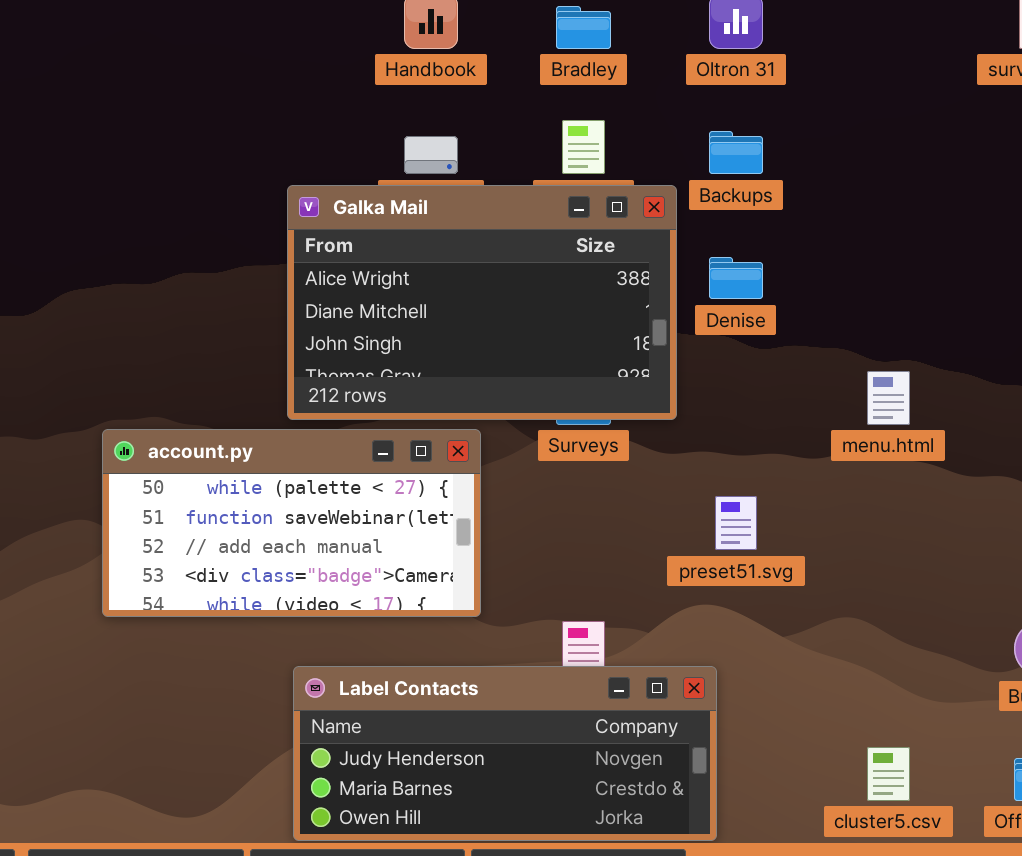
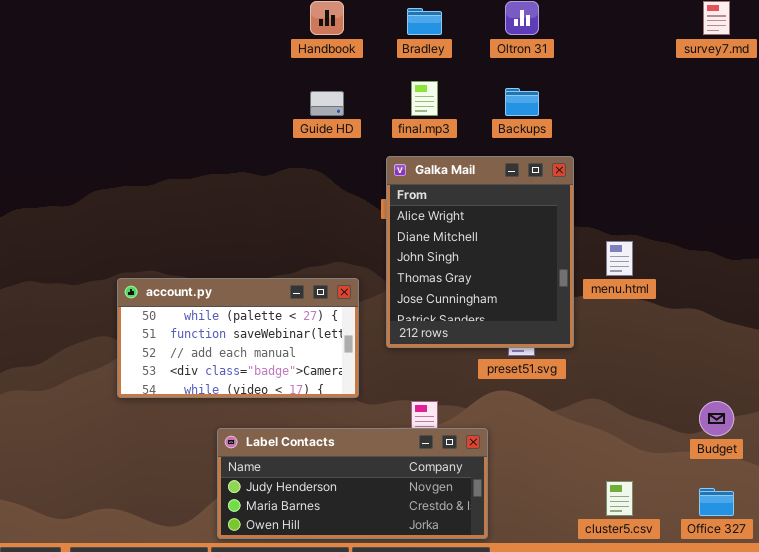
Galka Mail: [287,185,677,420] -> [386,156,574,348], moved, resized
Label Contacts: [293,666,717,841] -> [217,428,488,539], moved

